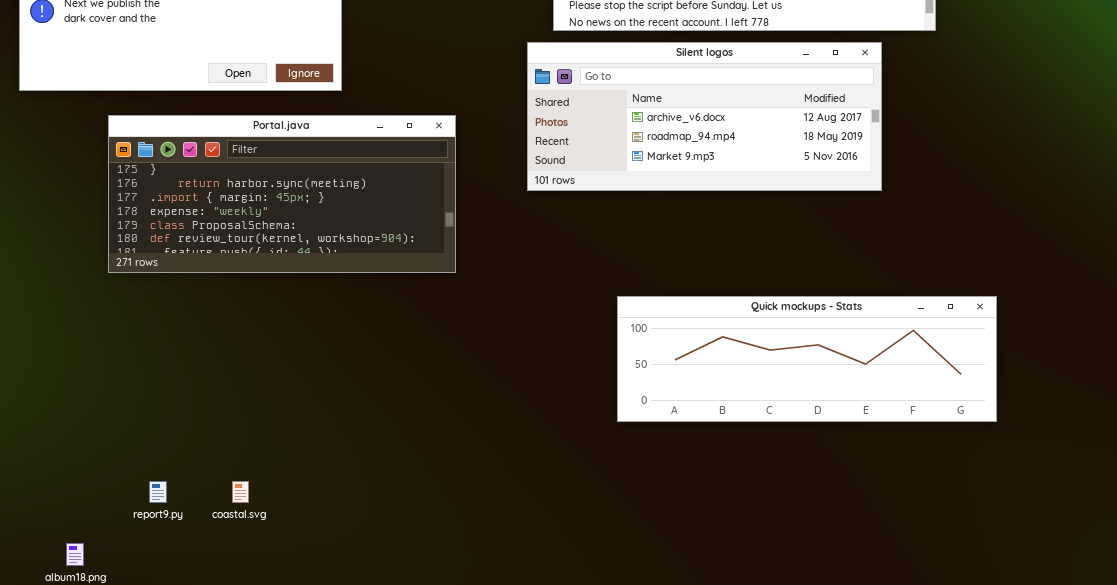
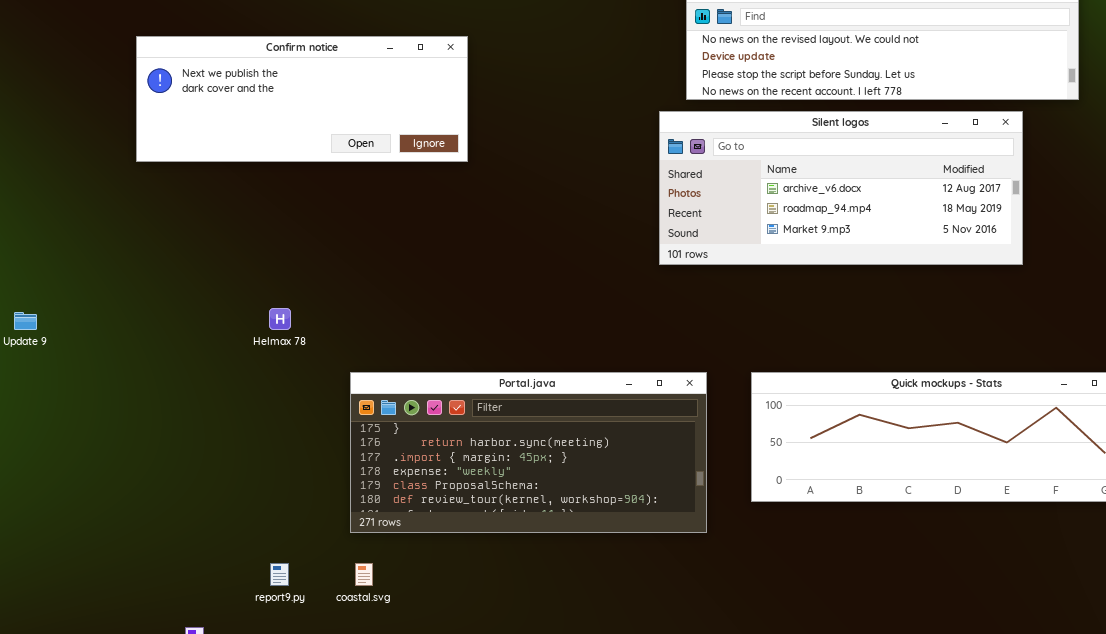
Portal.java: [108,115,456,273] -> [350,372,707,533], moved

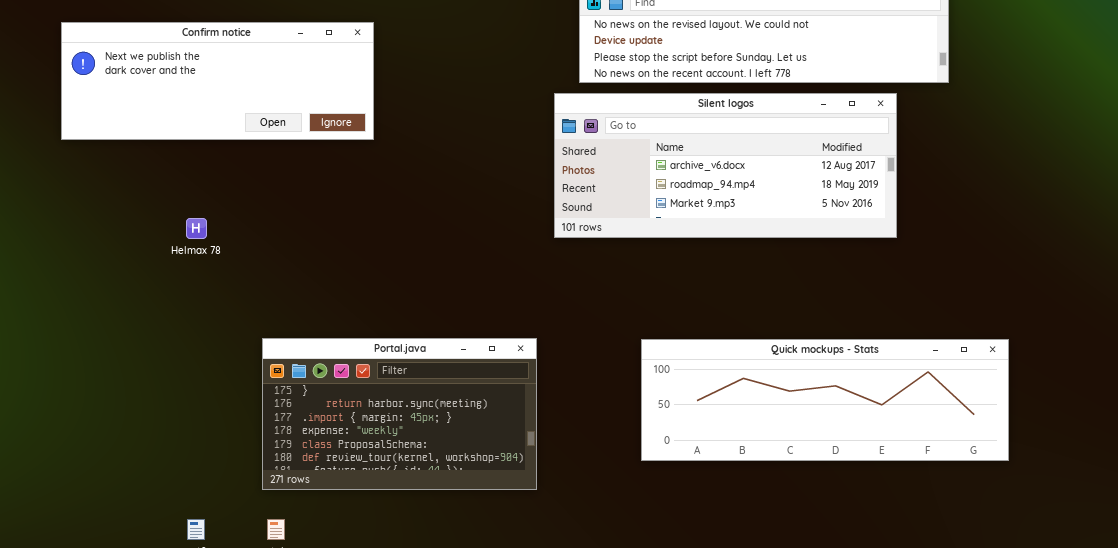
Helmax 78: [269,308,291,330] -> [186,218,207,239], moved
Portal.java: [350,372,707,533] -> [262,338,537,490], resized

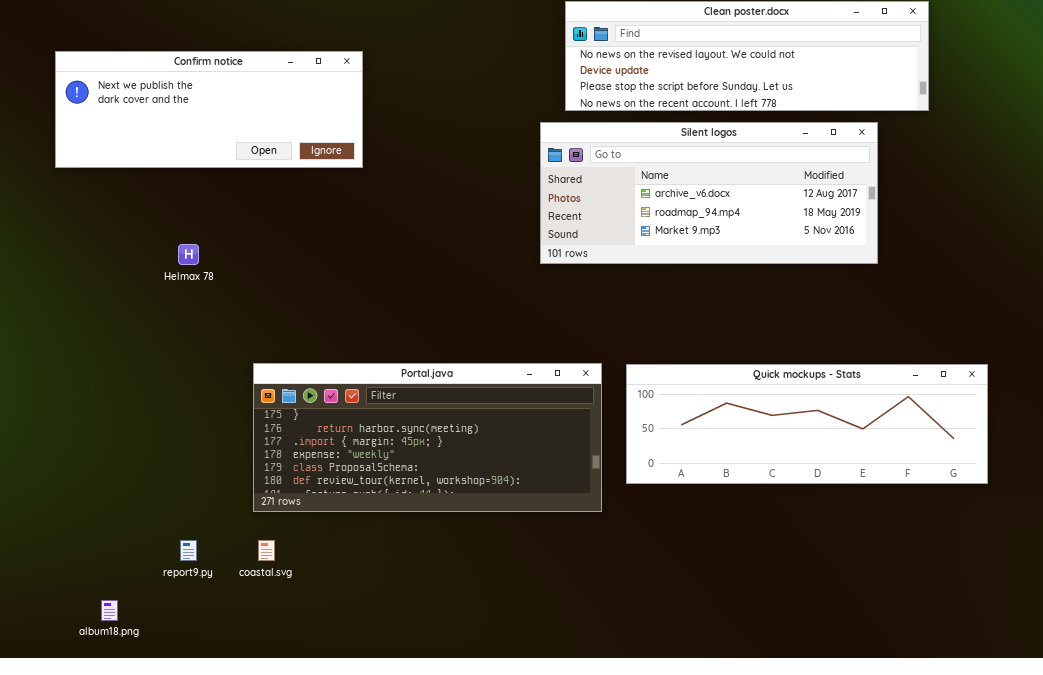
Portal.java: [262,338,537,490] -> [253,363,602,512], resized

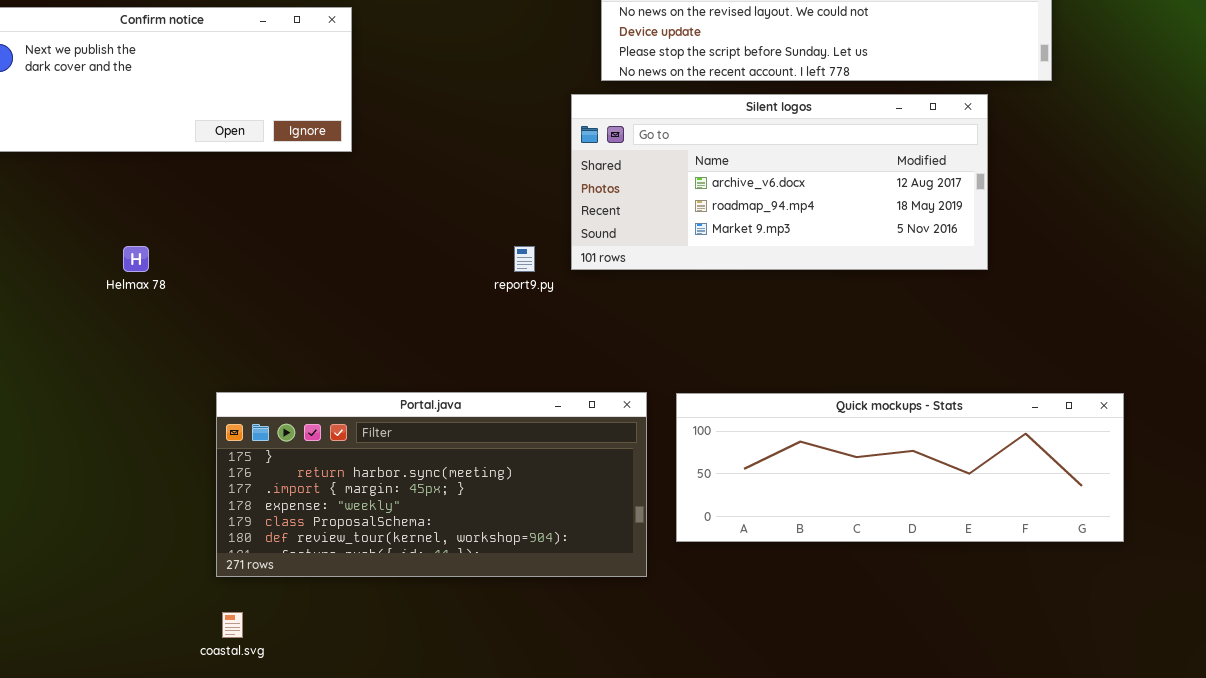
report9.py: [180,540,197,561] -> [514,246,535,272], moved

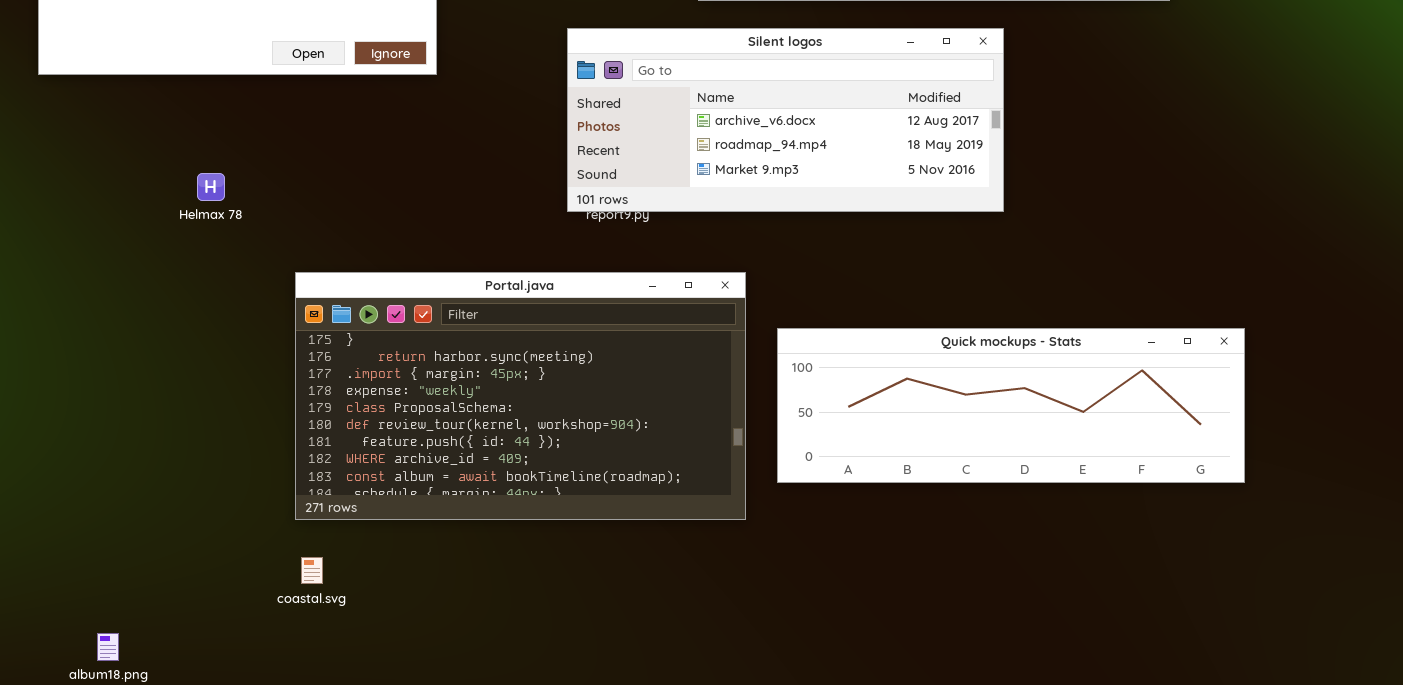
Silent logos: [571,94,988,270] -> [567,28,1004,212], moved
Portal.java: [216,392,647,577] -> [295,272,746,520], resized

